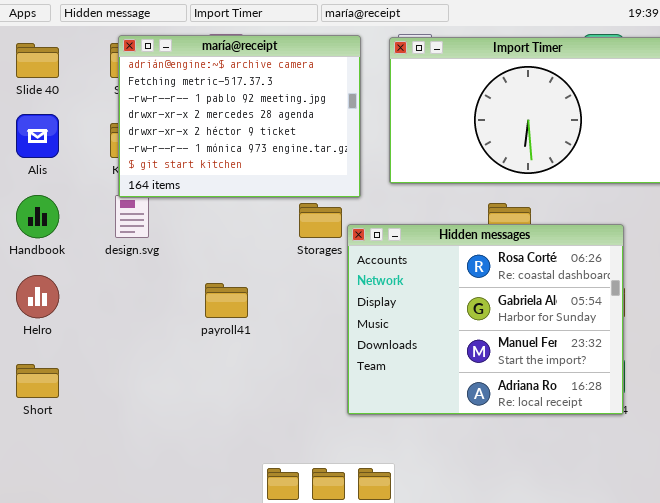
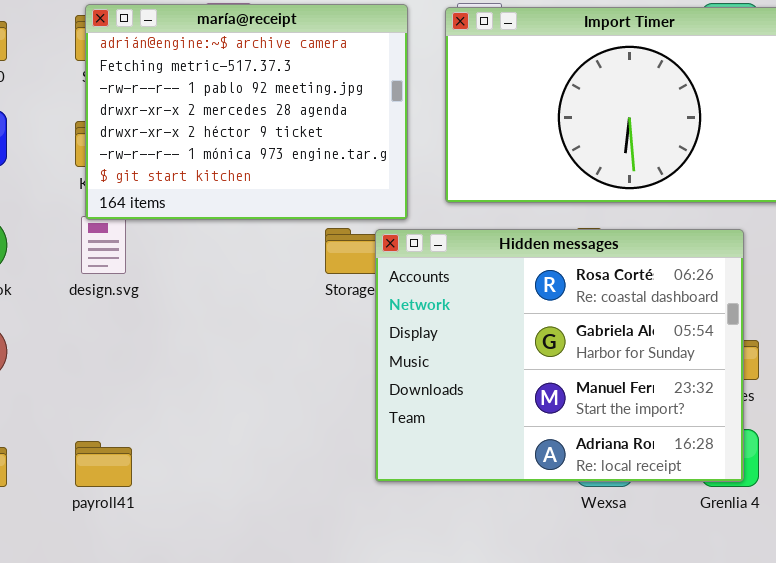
Hidden messages: [347,224,624,415] -> [375,229,744,482], moved
payroll41: [205,283,248,318] -> [75,441,132,487], moved

